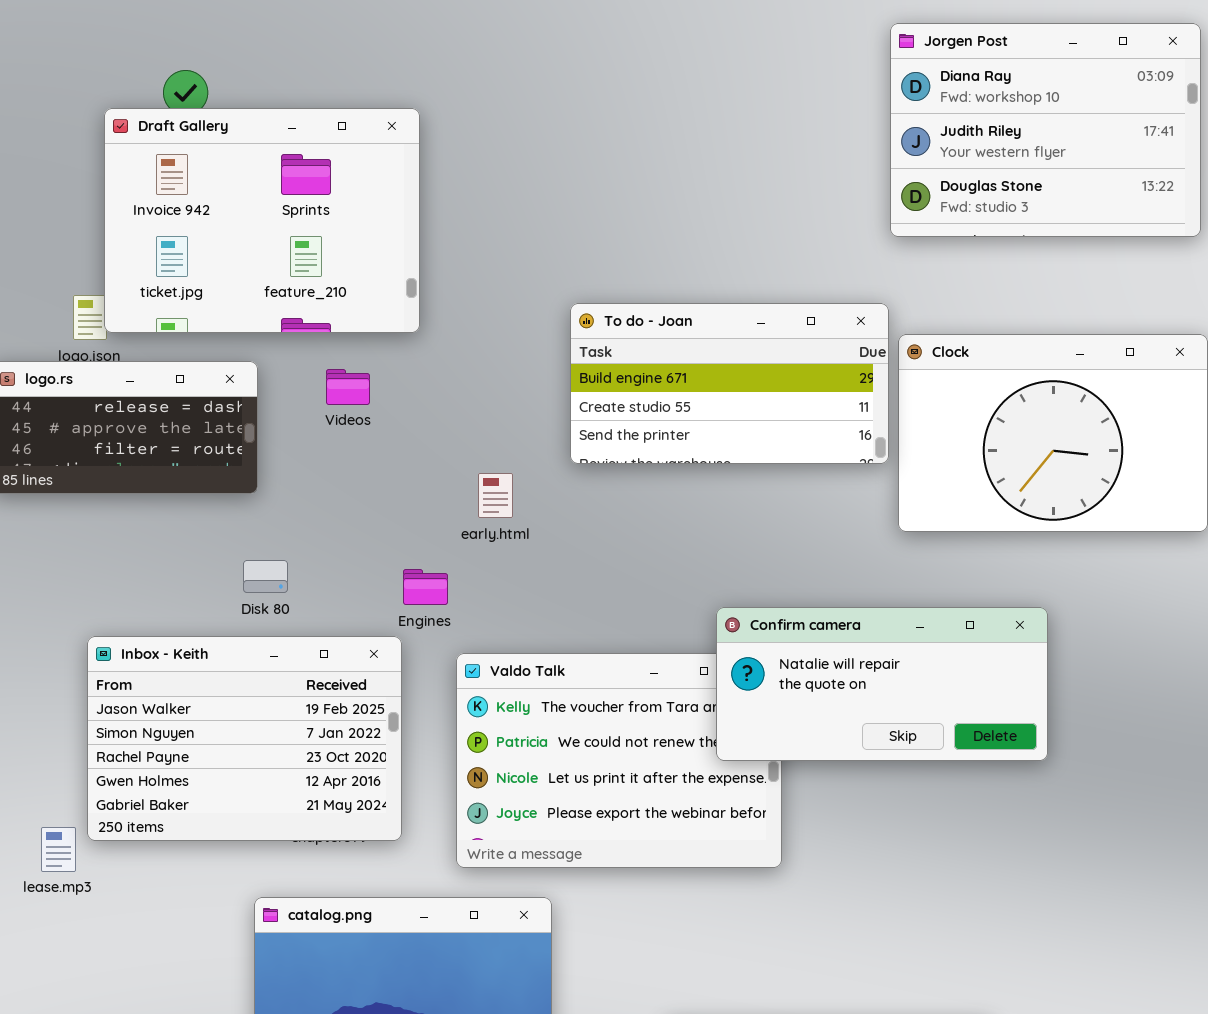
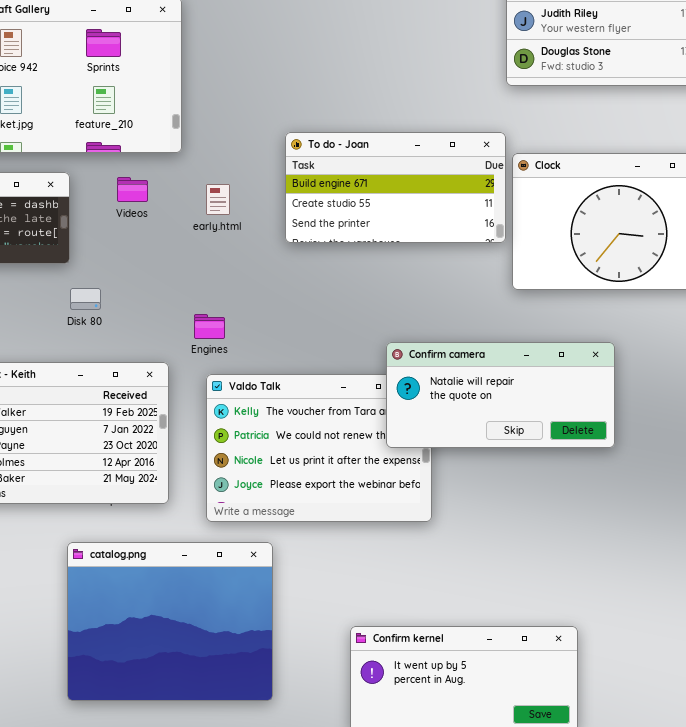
early.html: [478,473,513,518] -> [206,184,230,215], moved
Disk 80: [243,560,288,593] -> [70,288,101,310], moved
Engines: [403,569,448,605] -> [194,314,225,339], moved

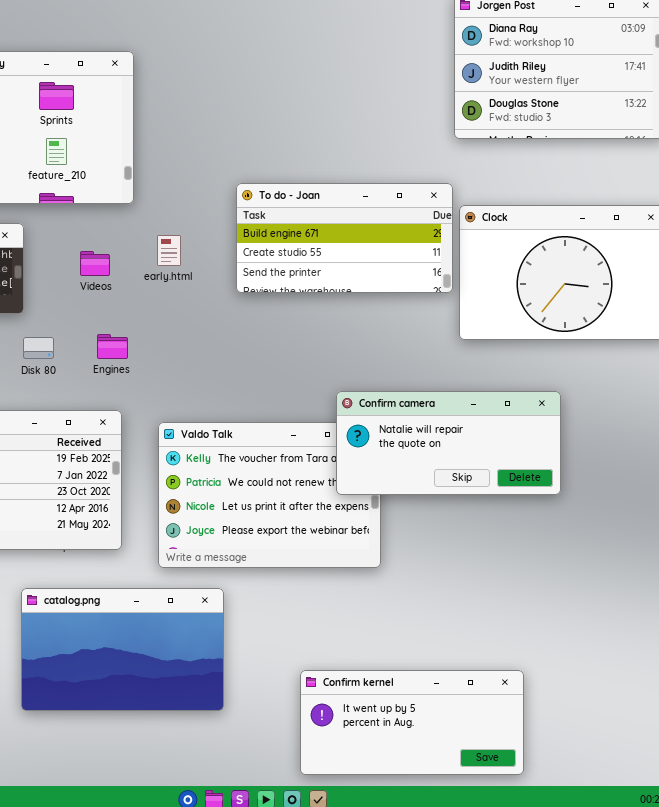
Videos: [117,177,148,202] -> [80,251,110,276], moved
Engines: [194,314,225,339] -> [97,334,128,359], moved
catalog.png: [67,542,273,701] -> [21,588,224,711], resized

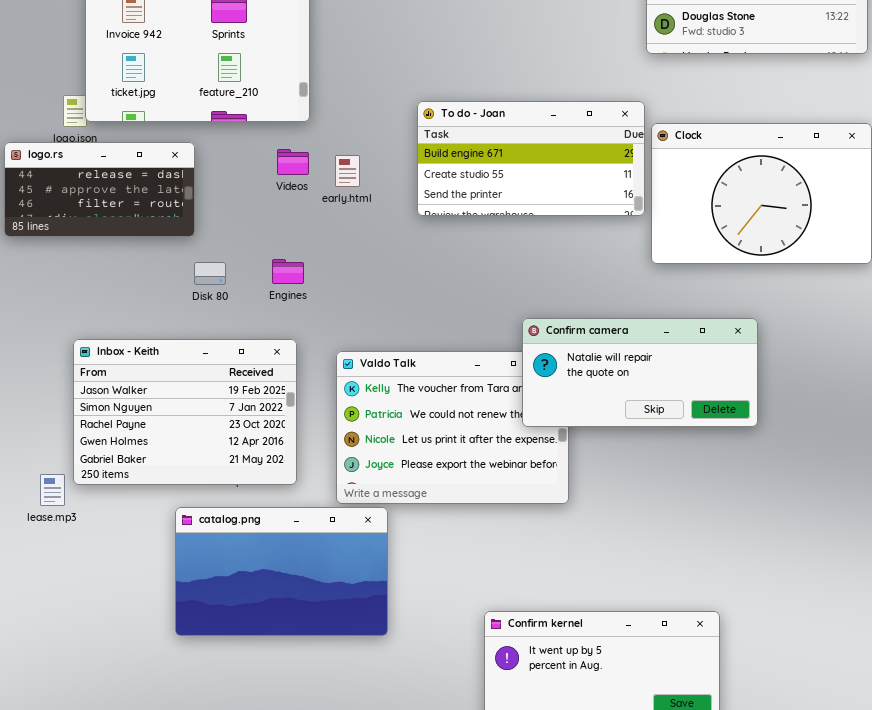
Videos: [80,251,110,276] -> [277,149,309,175], moved
catalog.png: [21,588,224,711] -> [175,507,388,636], moved

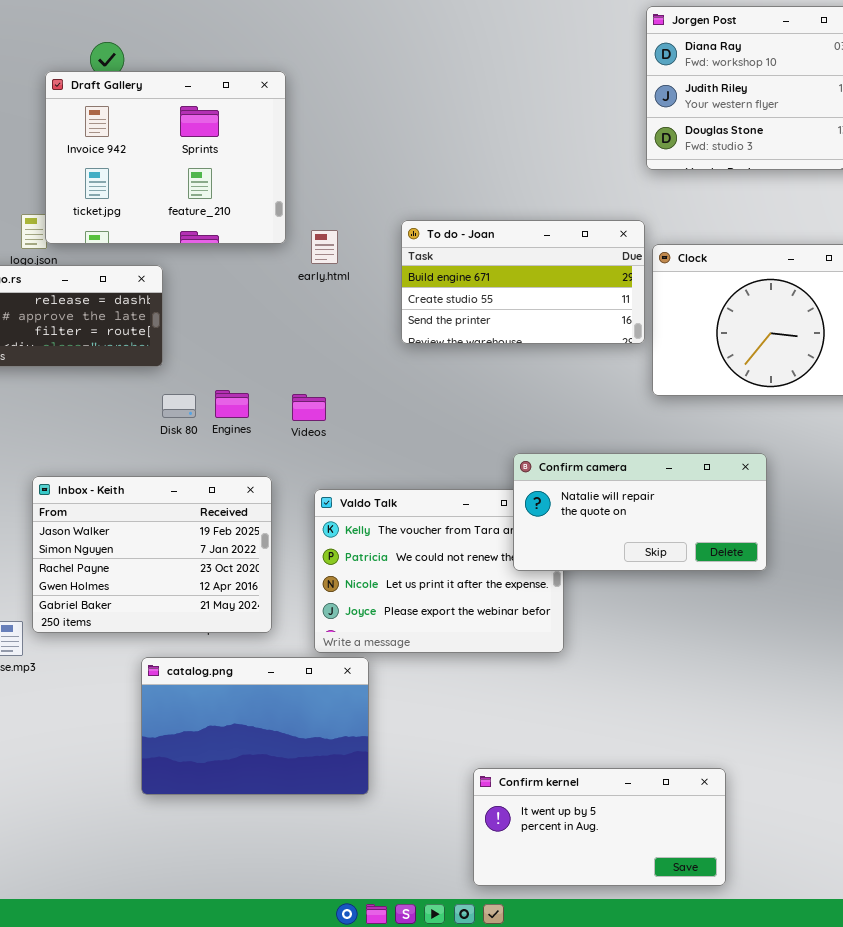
Videos: [277,149,309,175] -> [292,394,326,421], moved
early.html: [335,155,360,187] -> [311,230,338,264], moved
Engines: [272,259,304,284] -> [215,390,249,418], moved

